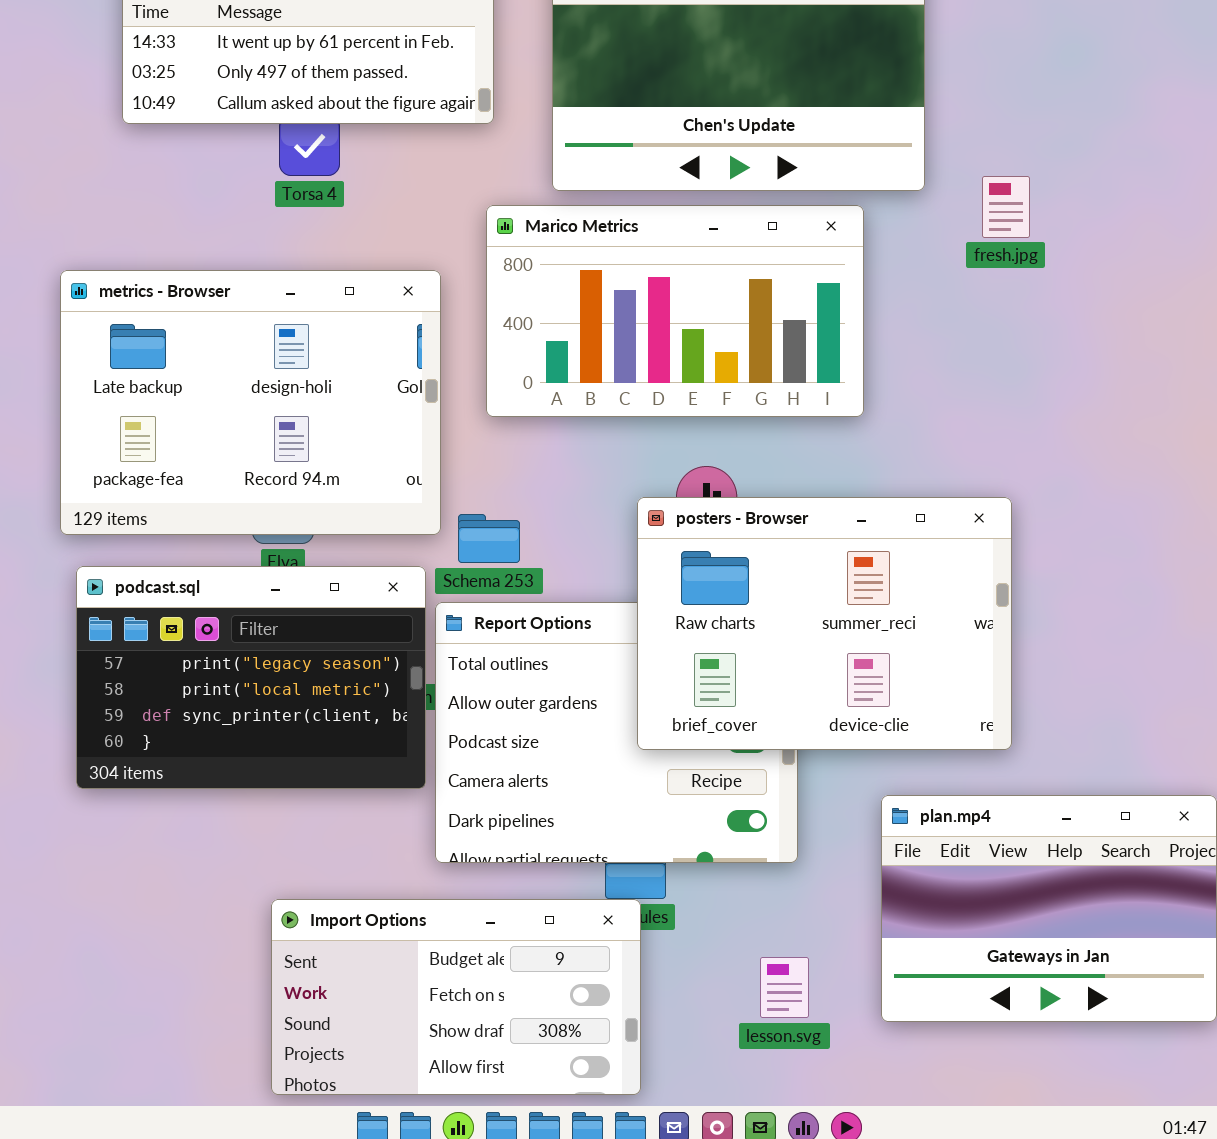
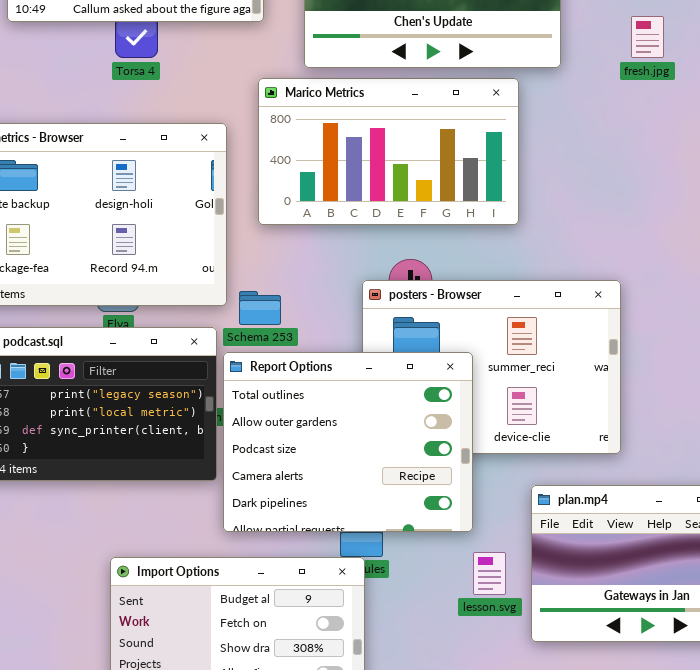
fresh.jpg: [982,176,1030,238] -> [631,16,664,58], moved
Report Options: [435,602,798,863] -> [223,352,473,532], raised
lesson.svg: [760,957,809,1018] -> [473,552,506,595], moved

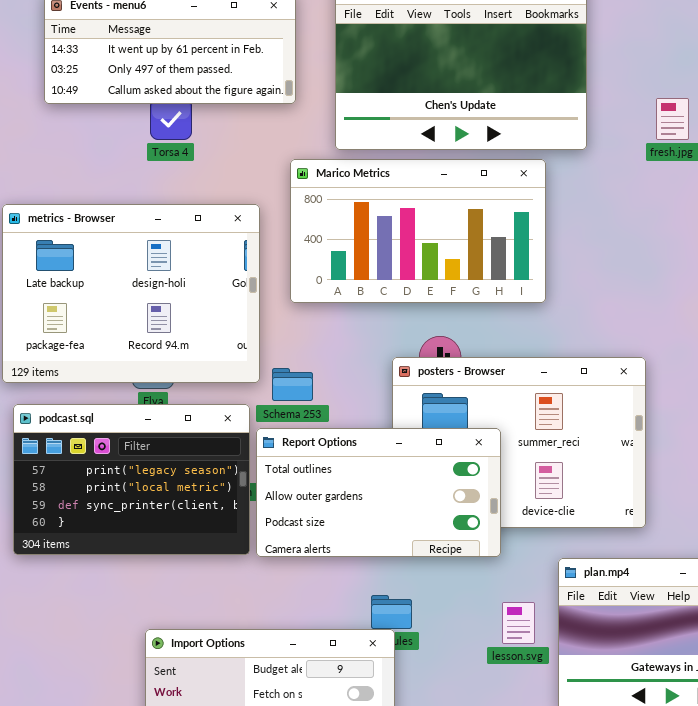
Report Options: [223,352,473,532] -> [256,428,501,557], resized
lesson.svg: [473,552,506,595] -> [502,602,535,644], moved

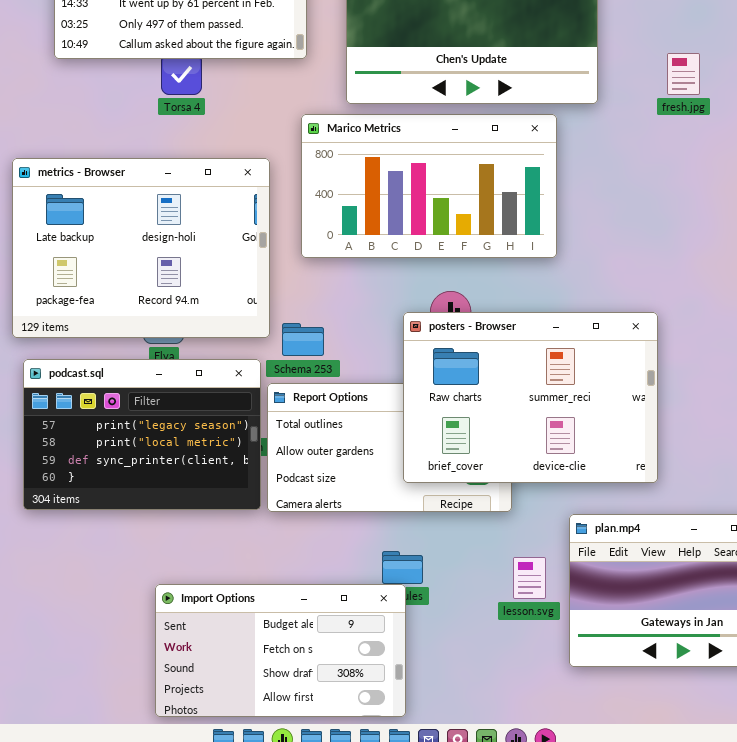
posters - Browser: [392,357,646,528] -> [403,312,658,483], raised

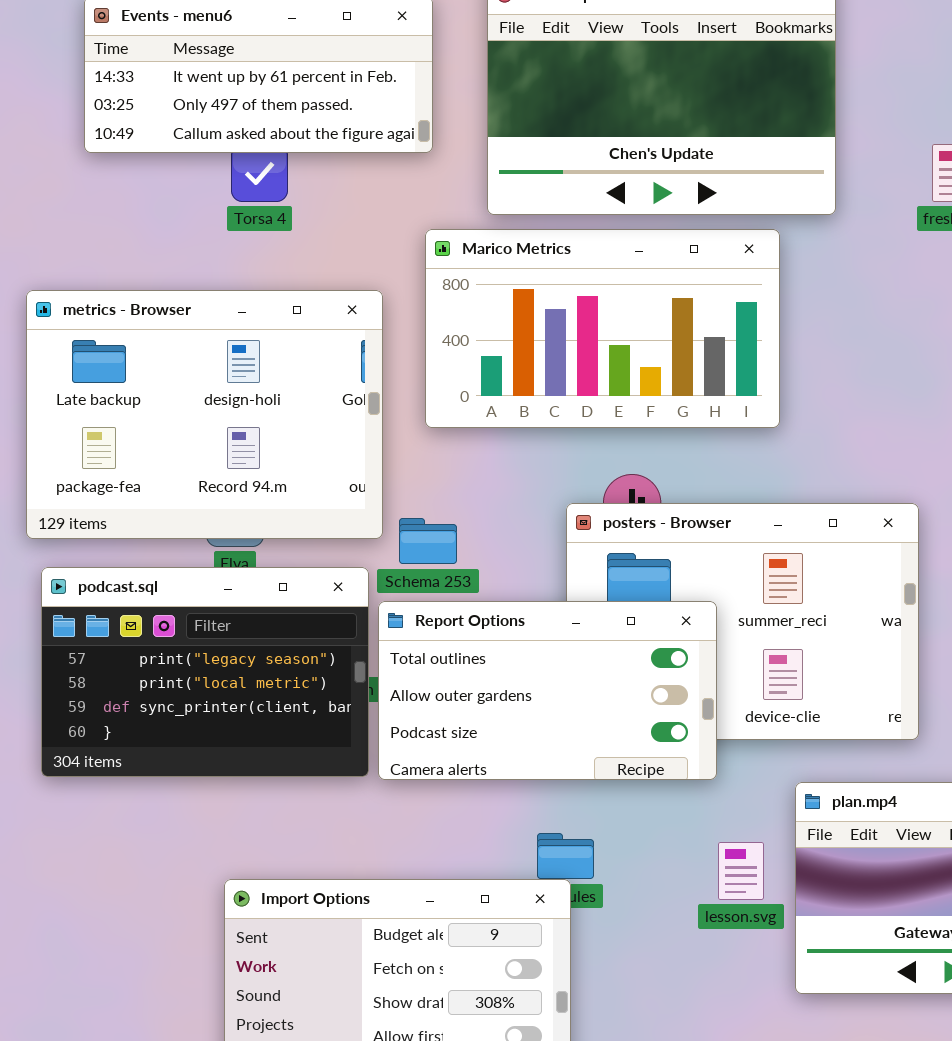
Report Options: [267,383,512,512] -> [378,601,717,780], raised

